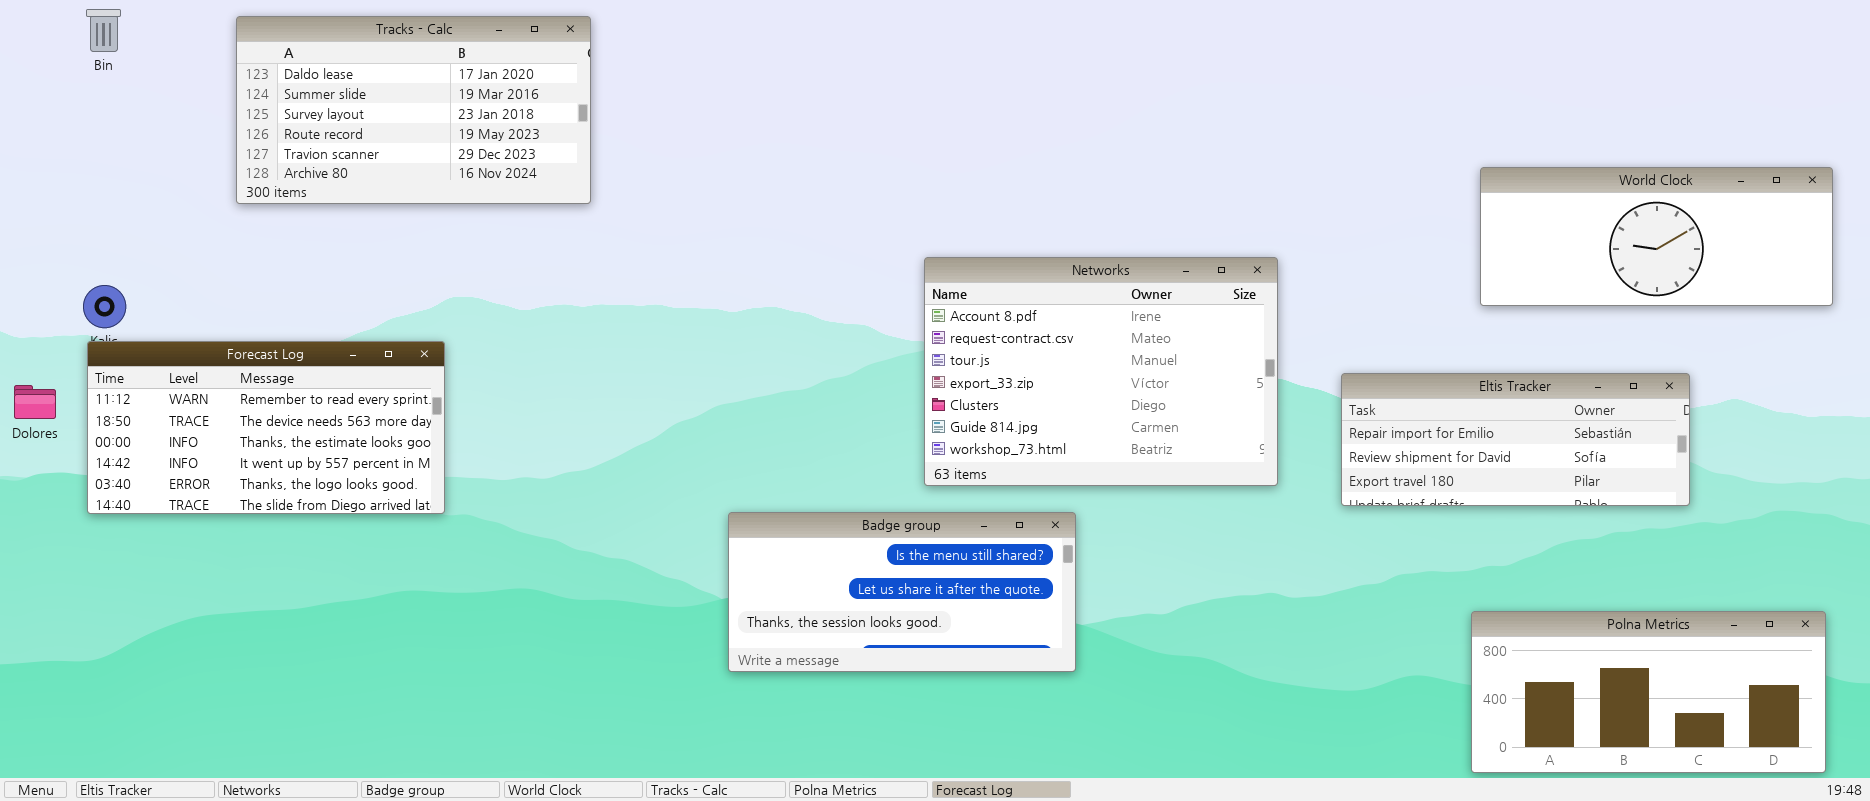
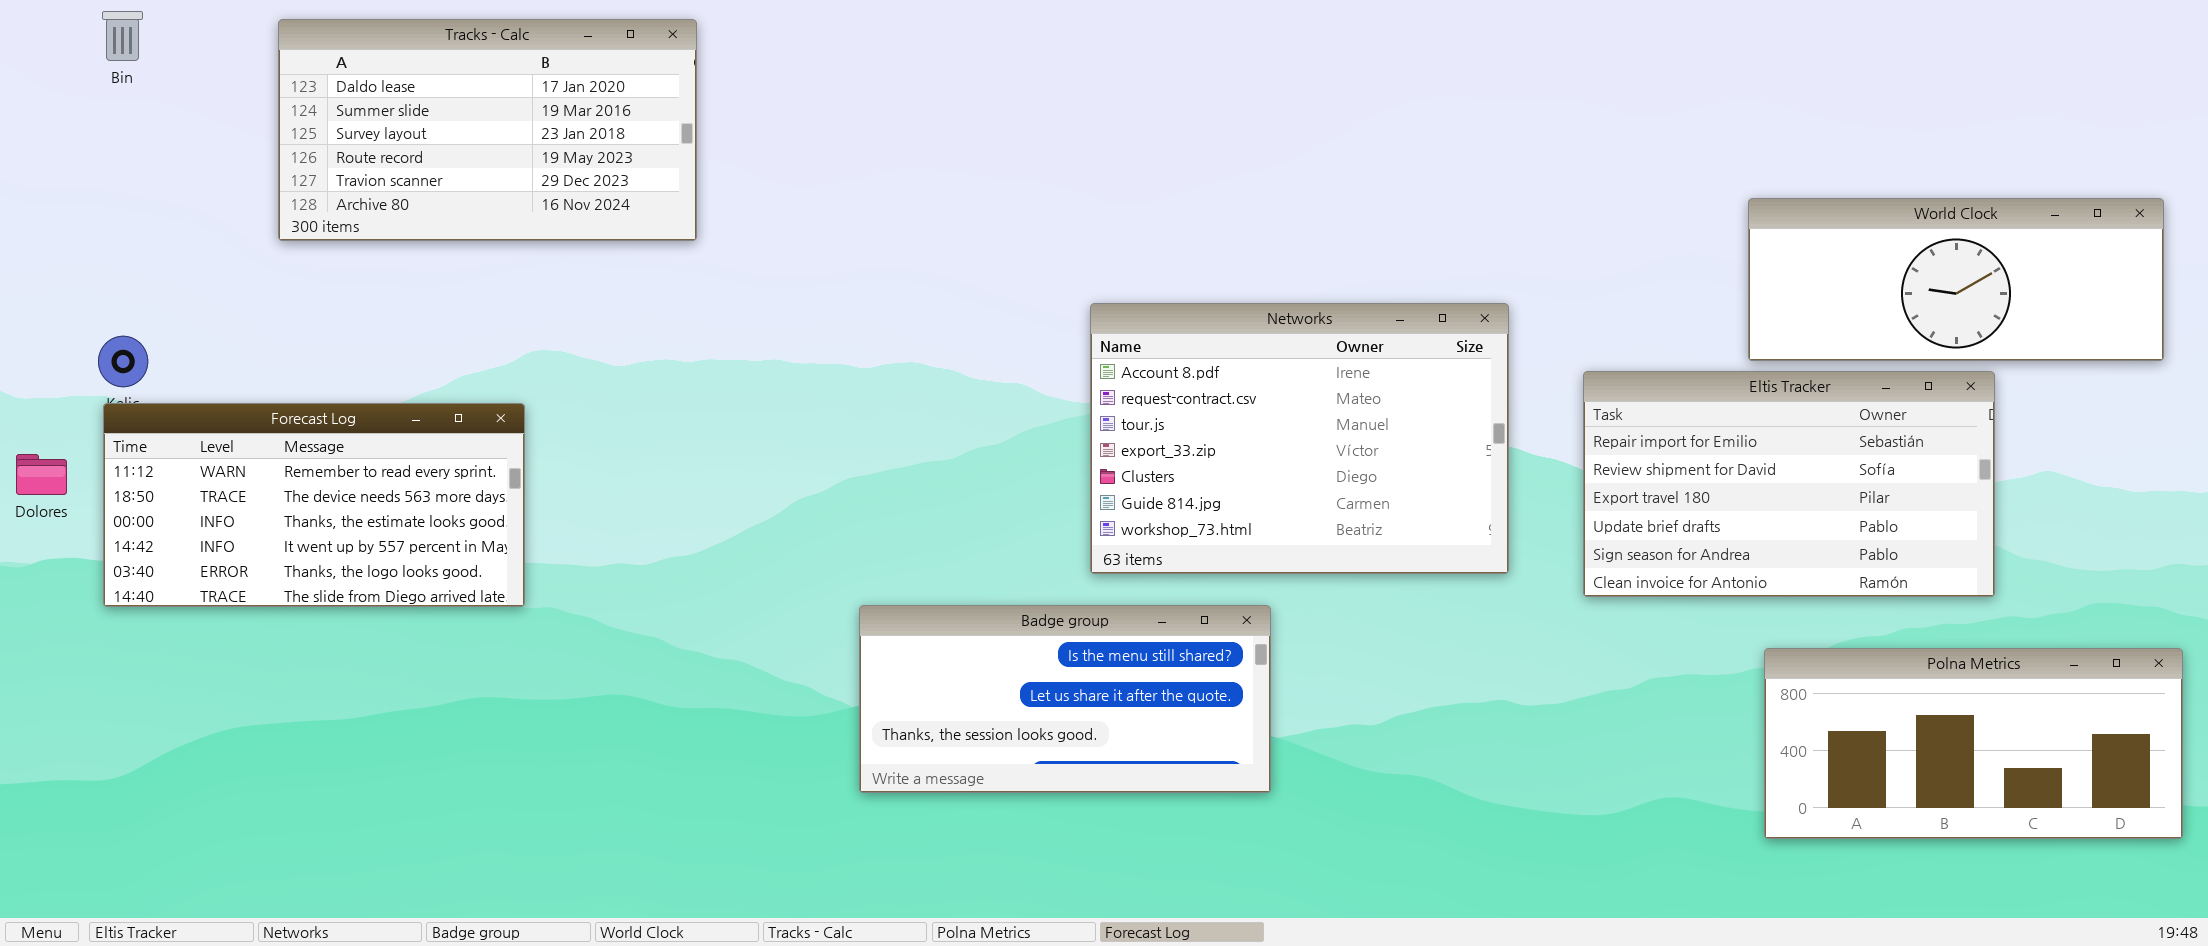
Eltis Tracker: [1341,373,1690,506] -> [1583,371,1995,597], resized
Polna Metrics: [1471,611,1826,773] -> [1764,648,2183,839], moved

